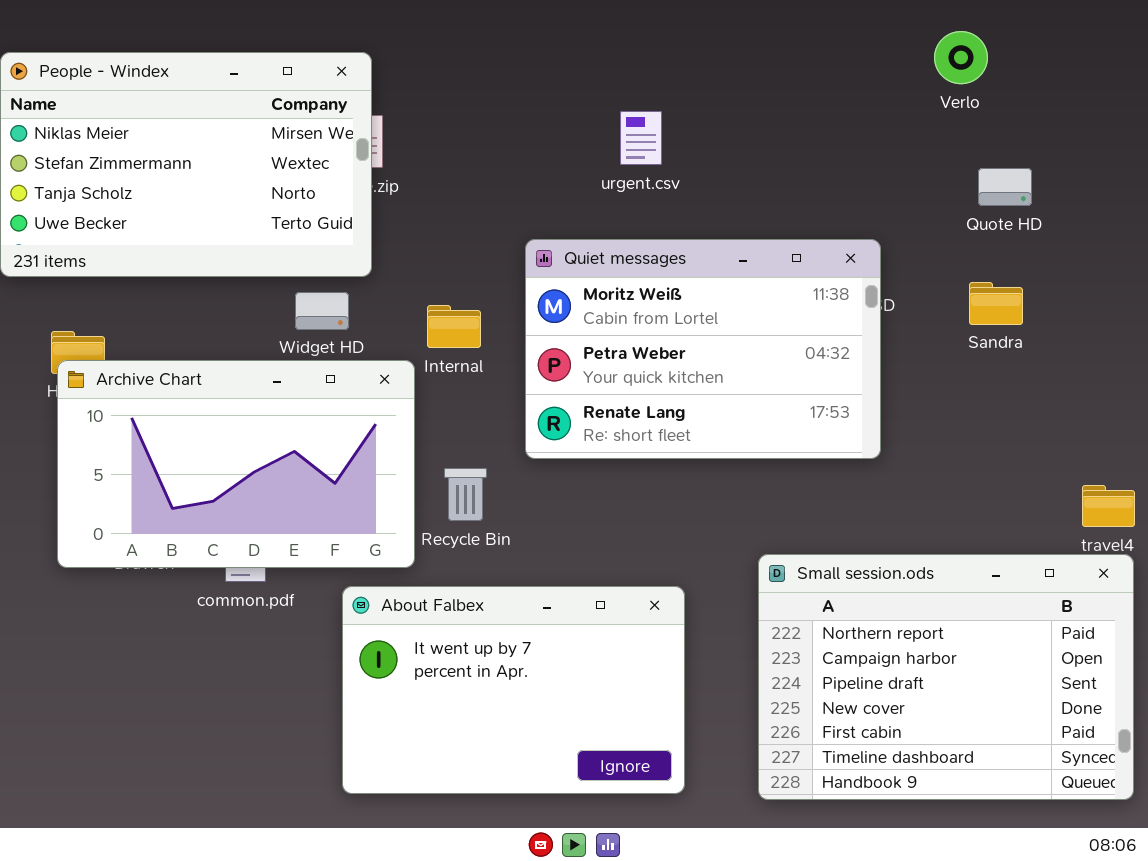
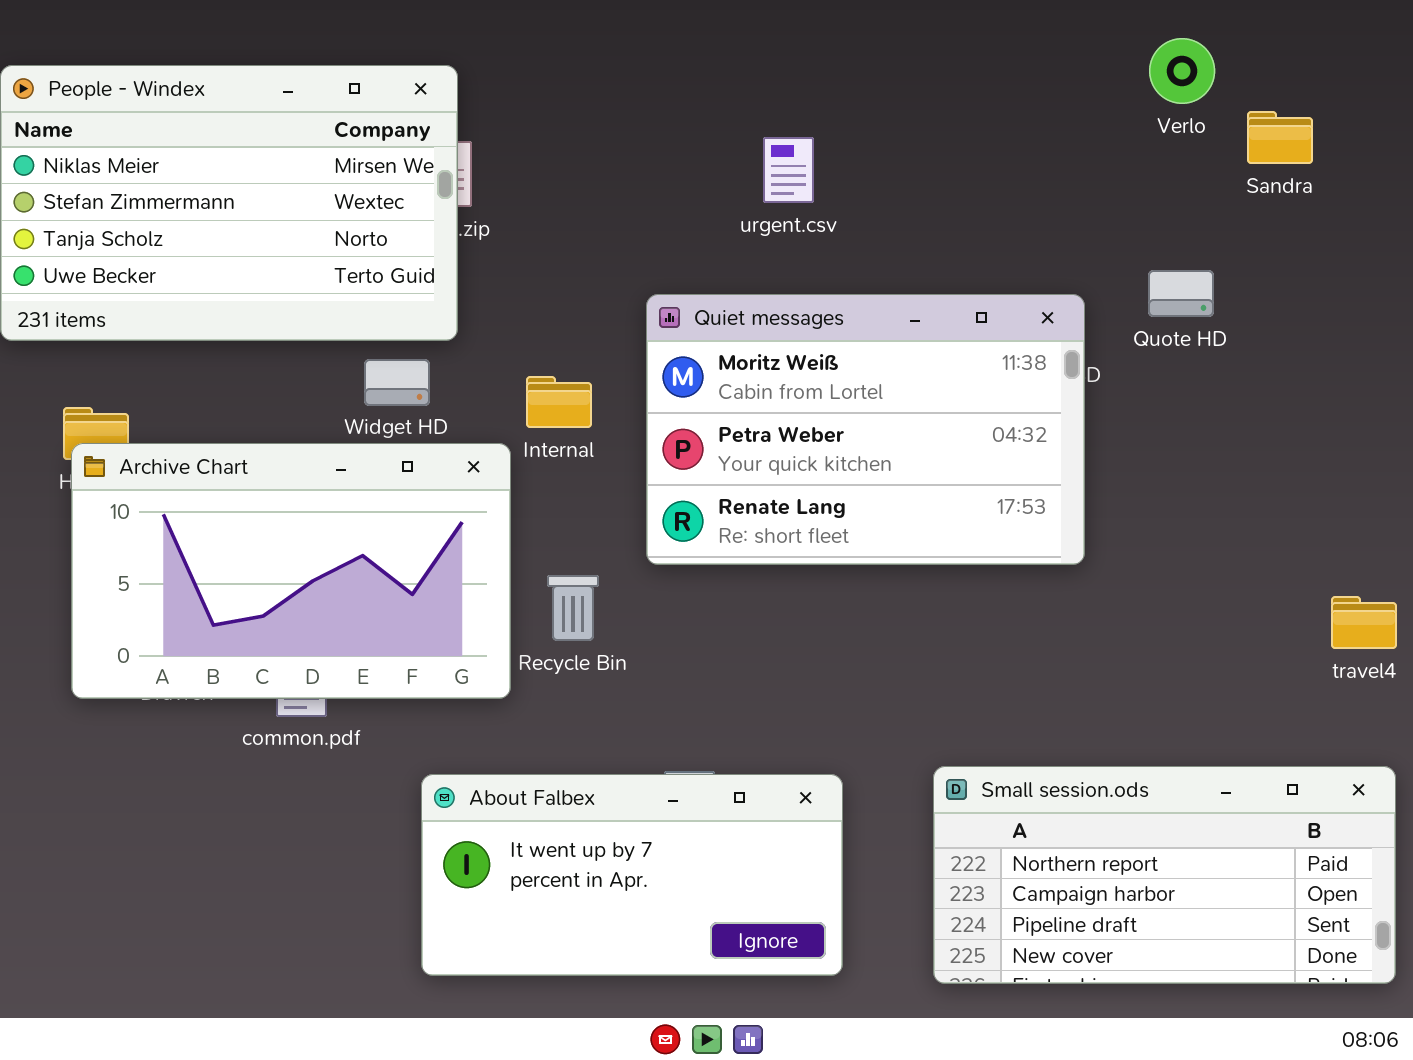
Quote HD: [978,168,1032,206] -> [1148,270,1214,317], moved
Sandra: [969,282,1023,325] -> [1247,111,1313,164], moved
Small session.ods: [758,554,1134,800] -> [933,766,1396,984], resized
About Falbex: [342,586,685,794] -> [421,774,843,976], resized

